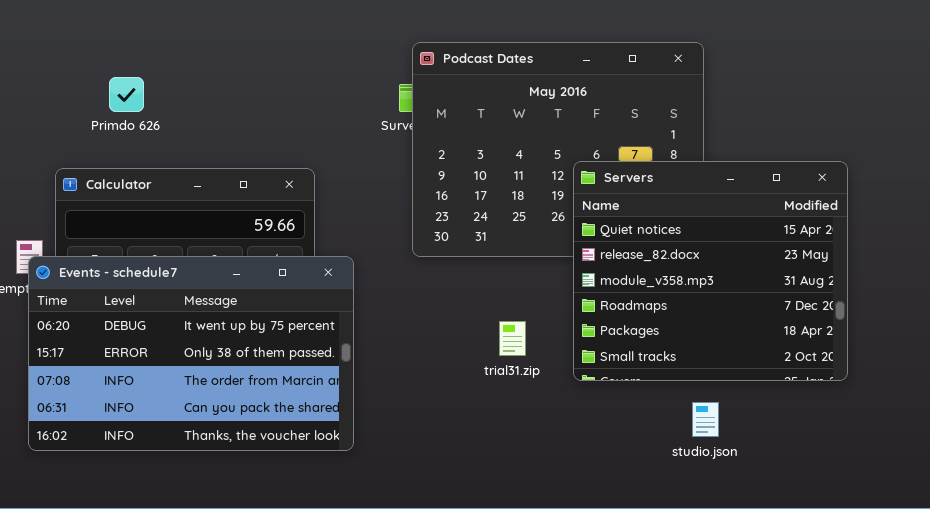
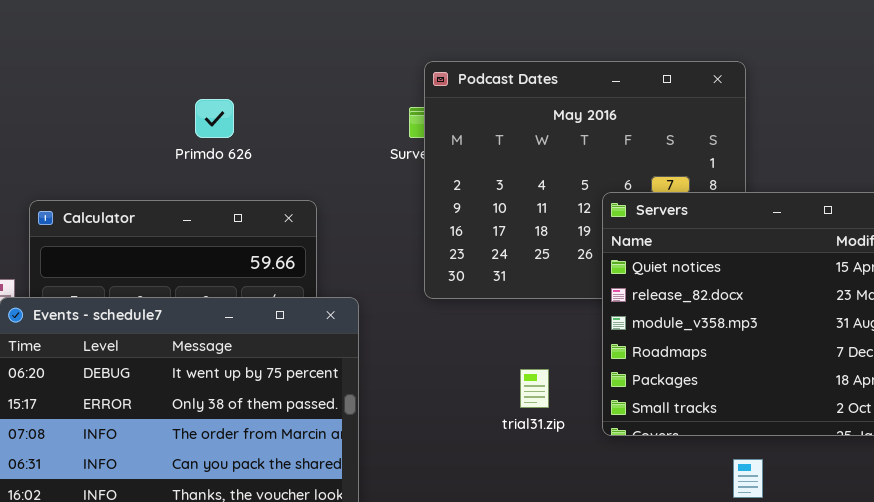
Primdo 626: [109,77,144,112] -> [195,99,234,138], moved

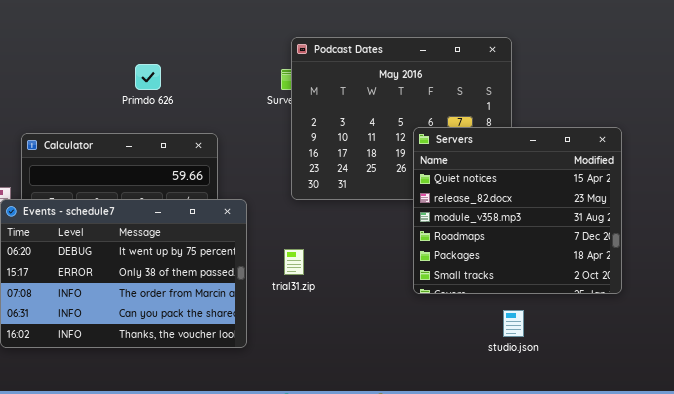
trial31.zip: [520,369,549,408] -> [284,249,304,275], moved

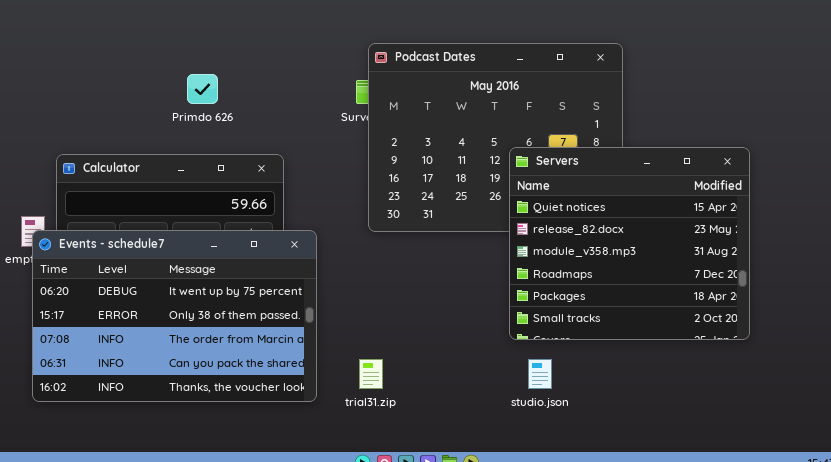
trial31.zip: [284,249,304,275] -> [359,359,383,389], moved
studio.json: [503,310,524,337] -> [528,359,552,389], moved

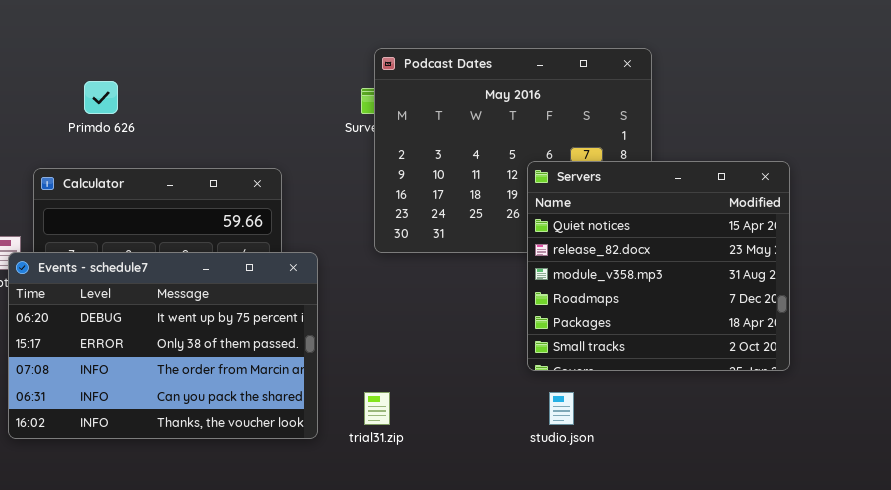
Primdo 626: [187,74,218,104] -> [84,81,118,114], moved

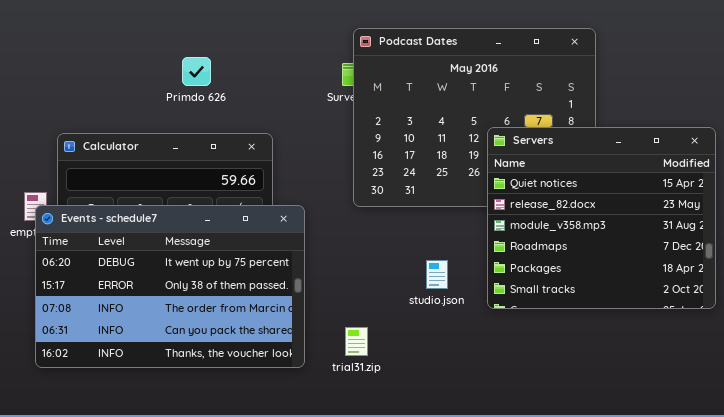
Primdo 626: [84,81,118,114] -> [182,57,211,86], moved
studio.json: [549,392,574,425] -> [426,260,448,289], moved

